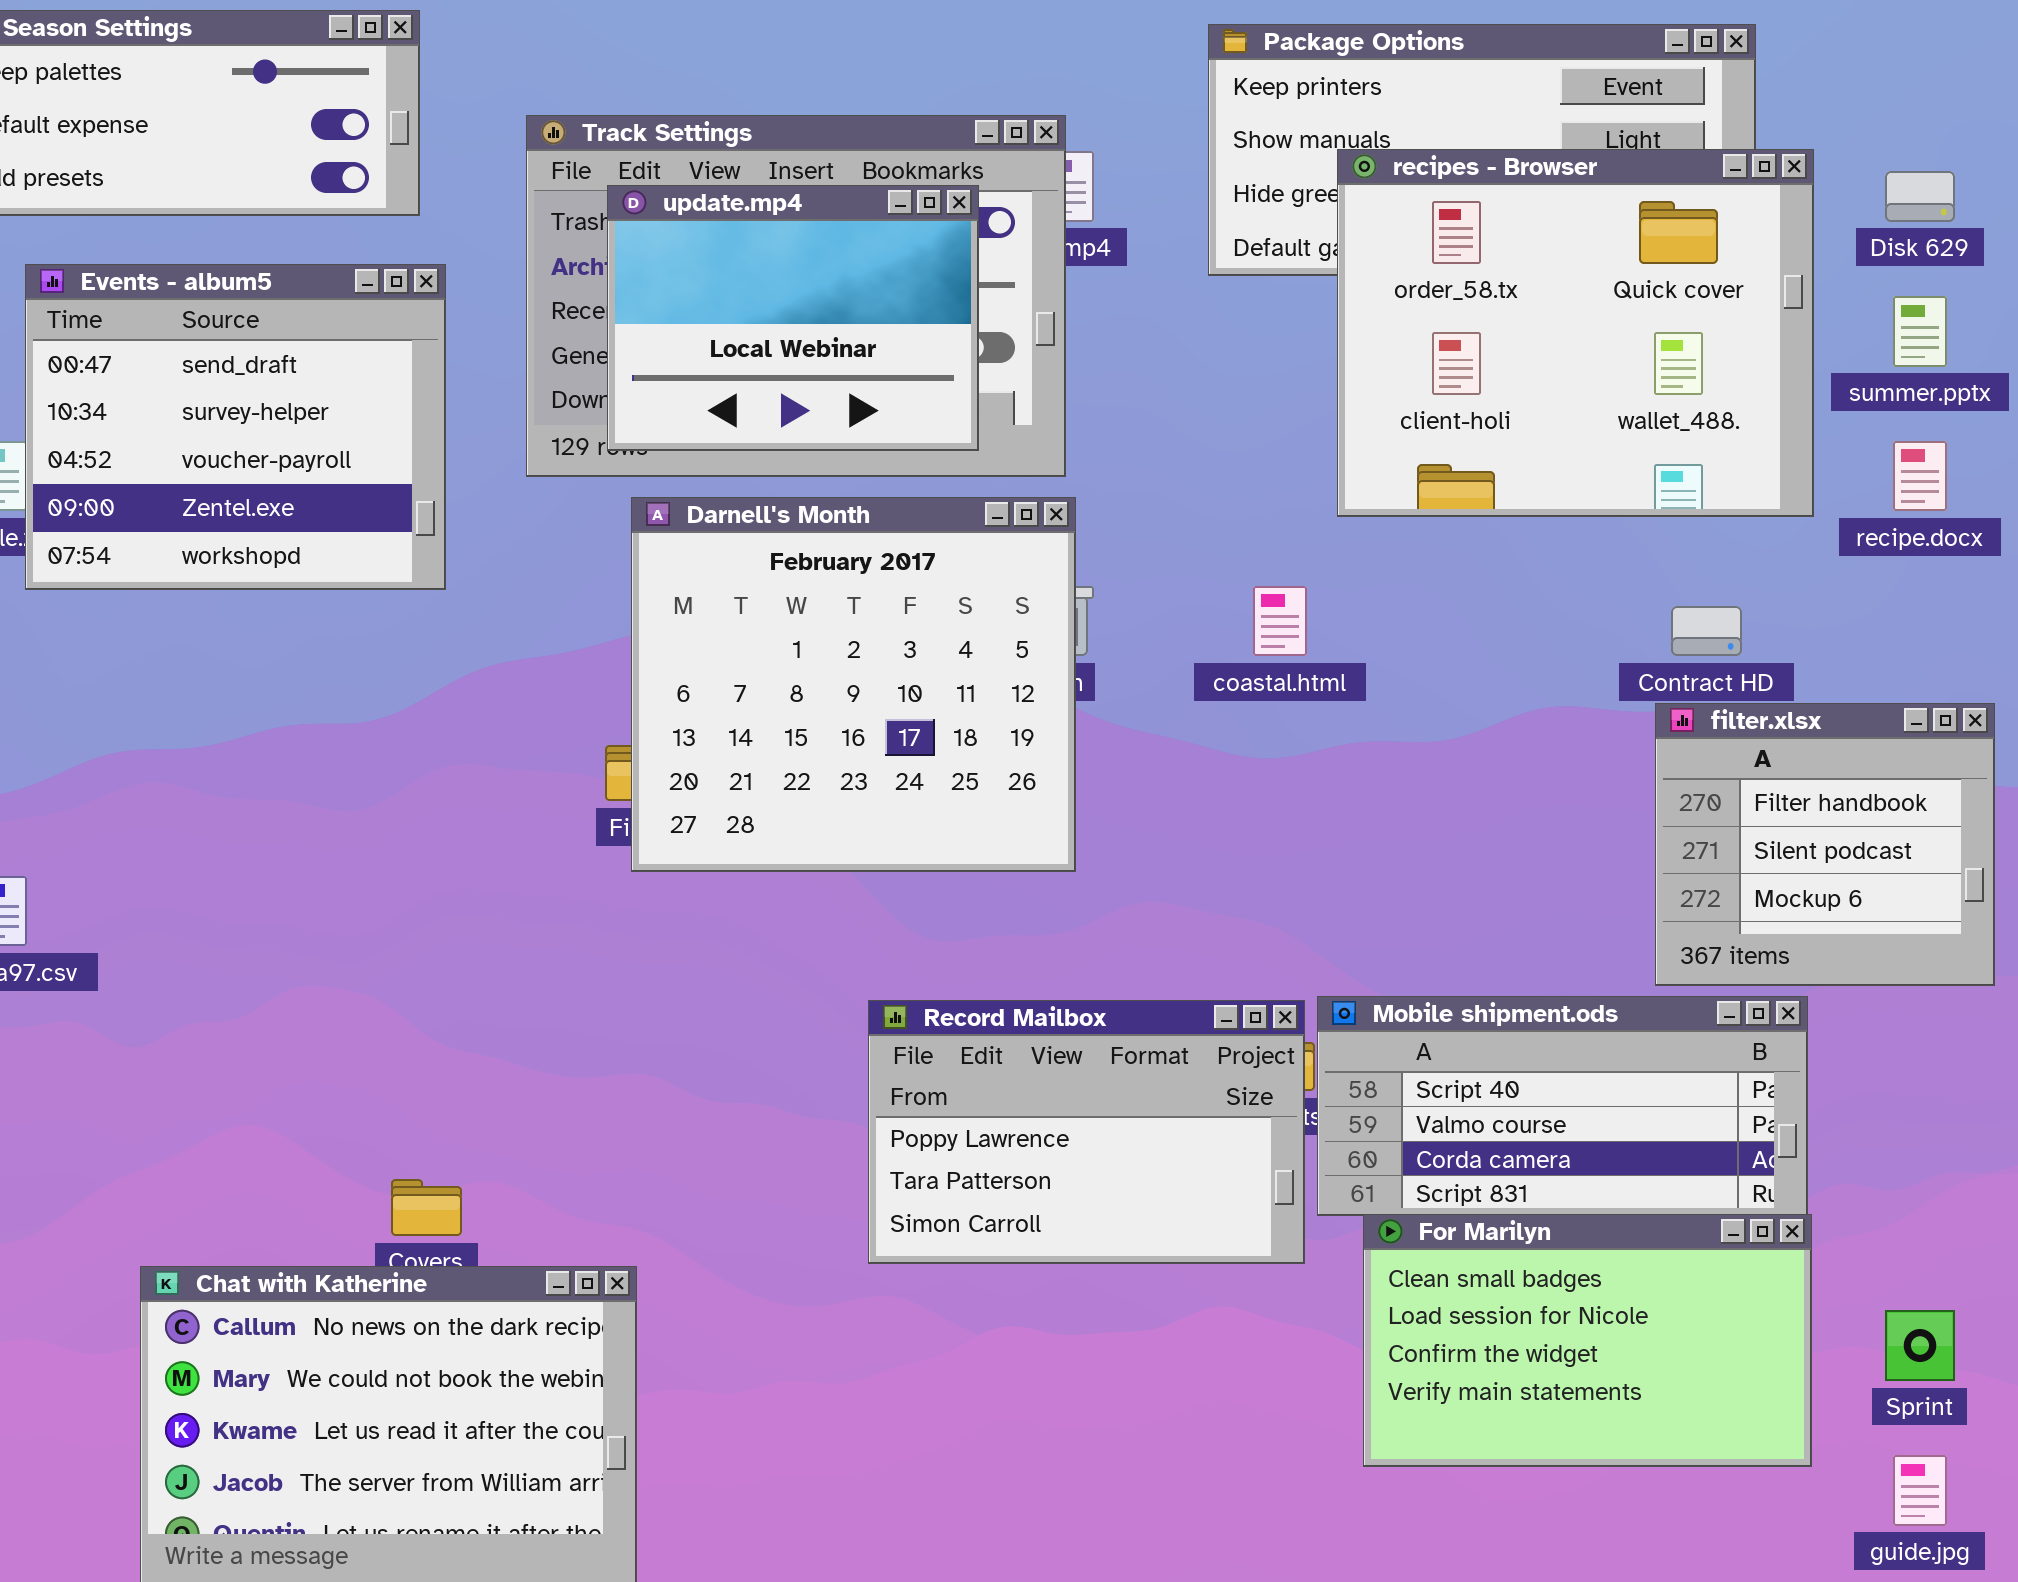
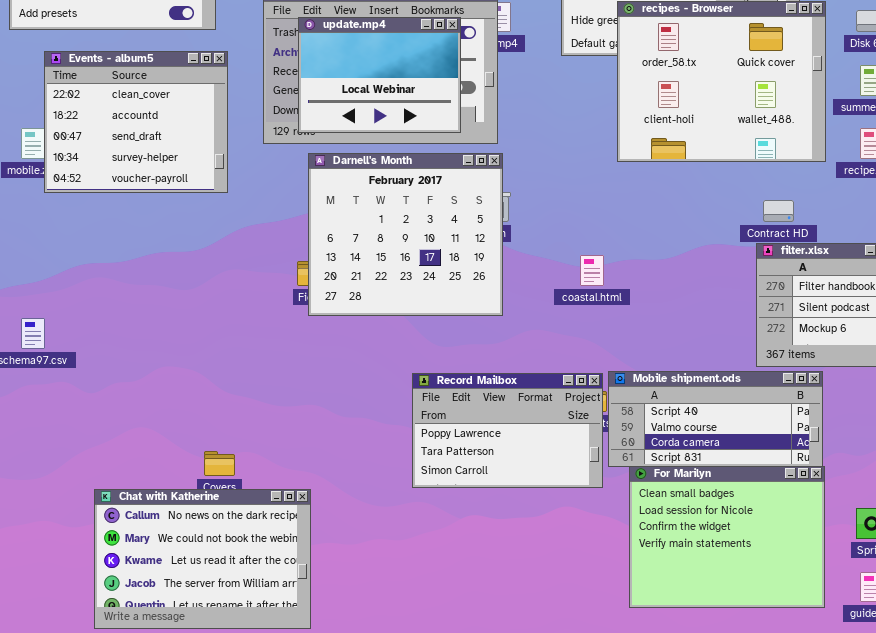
Events - album5: [25,264,446,590] -> [44,51,228,193], scrolled up 2 rows
coastal.html: [1253,586,1307,656] -> [580,255,604,286], moved
For Marilyn: [1363,1214,1812,1467] -> [629,466,825,608], resized

